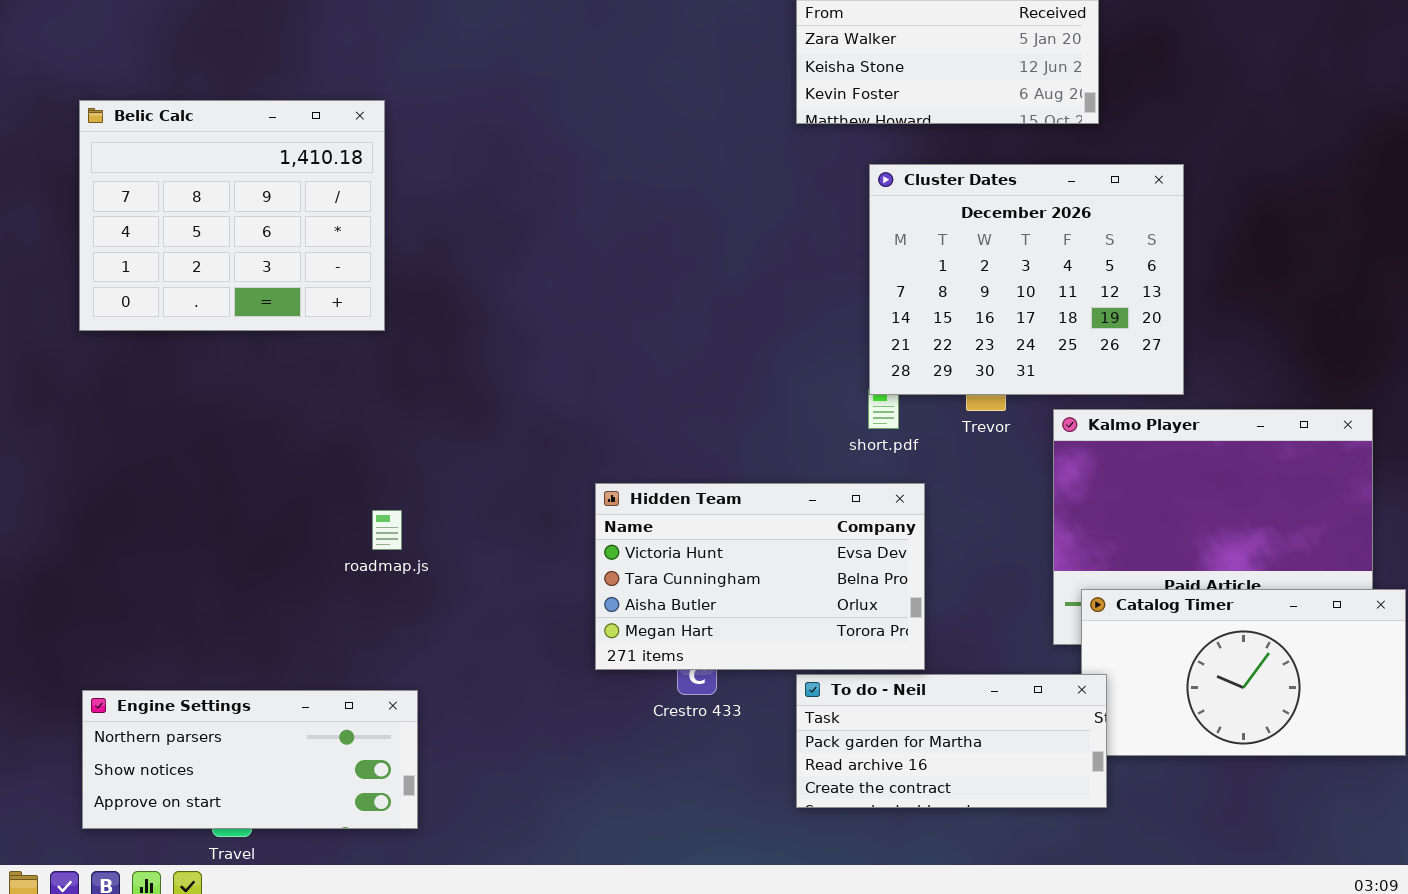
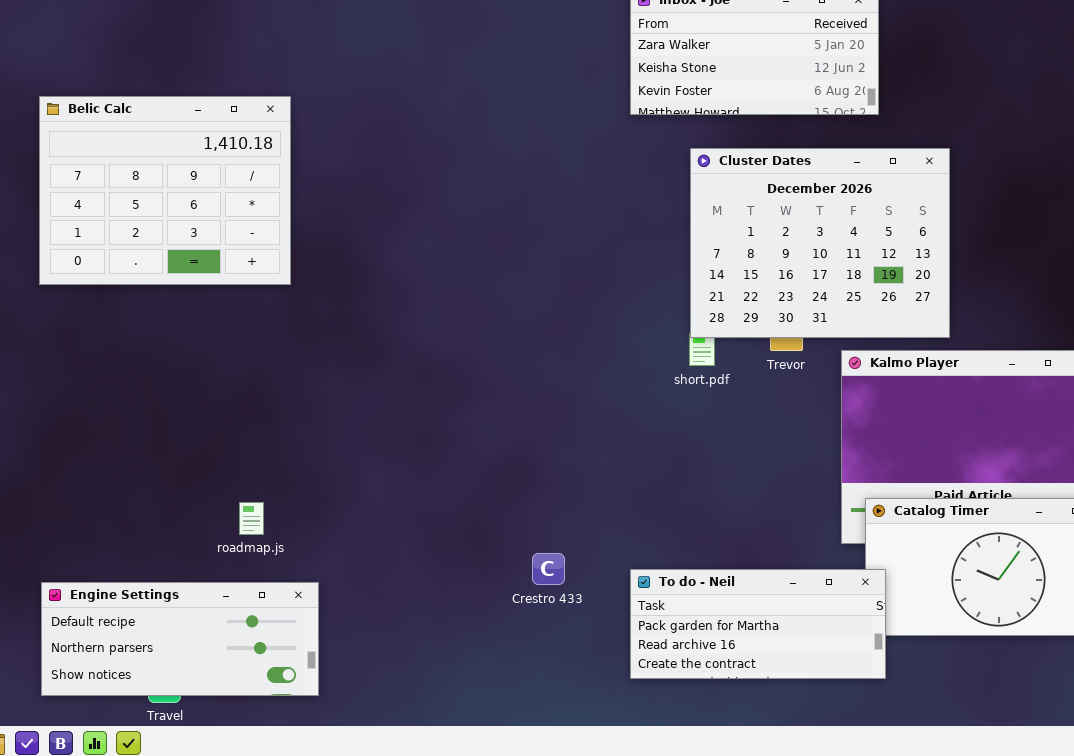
Hidden Team: [595,483,925,670] -> none, closed
roadmap.js: [372,510,402,550] -> [239,502,264,535], moved
Engine Settings: [82,690,418,829] -> [41,582,319,696], scrolled up 1 row

